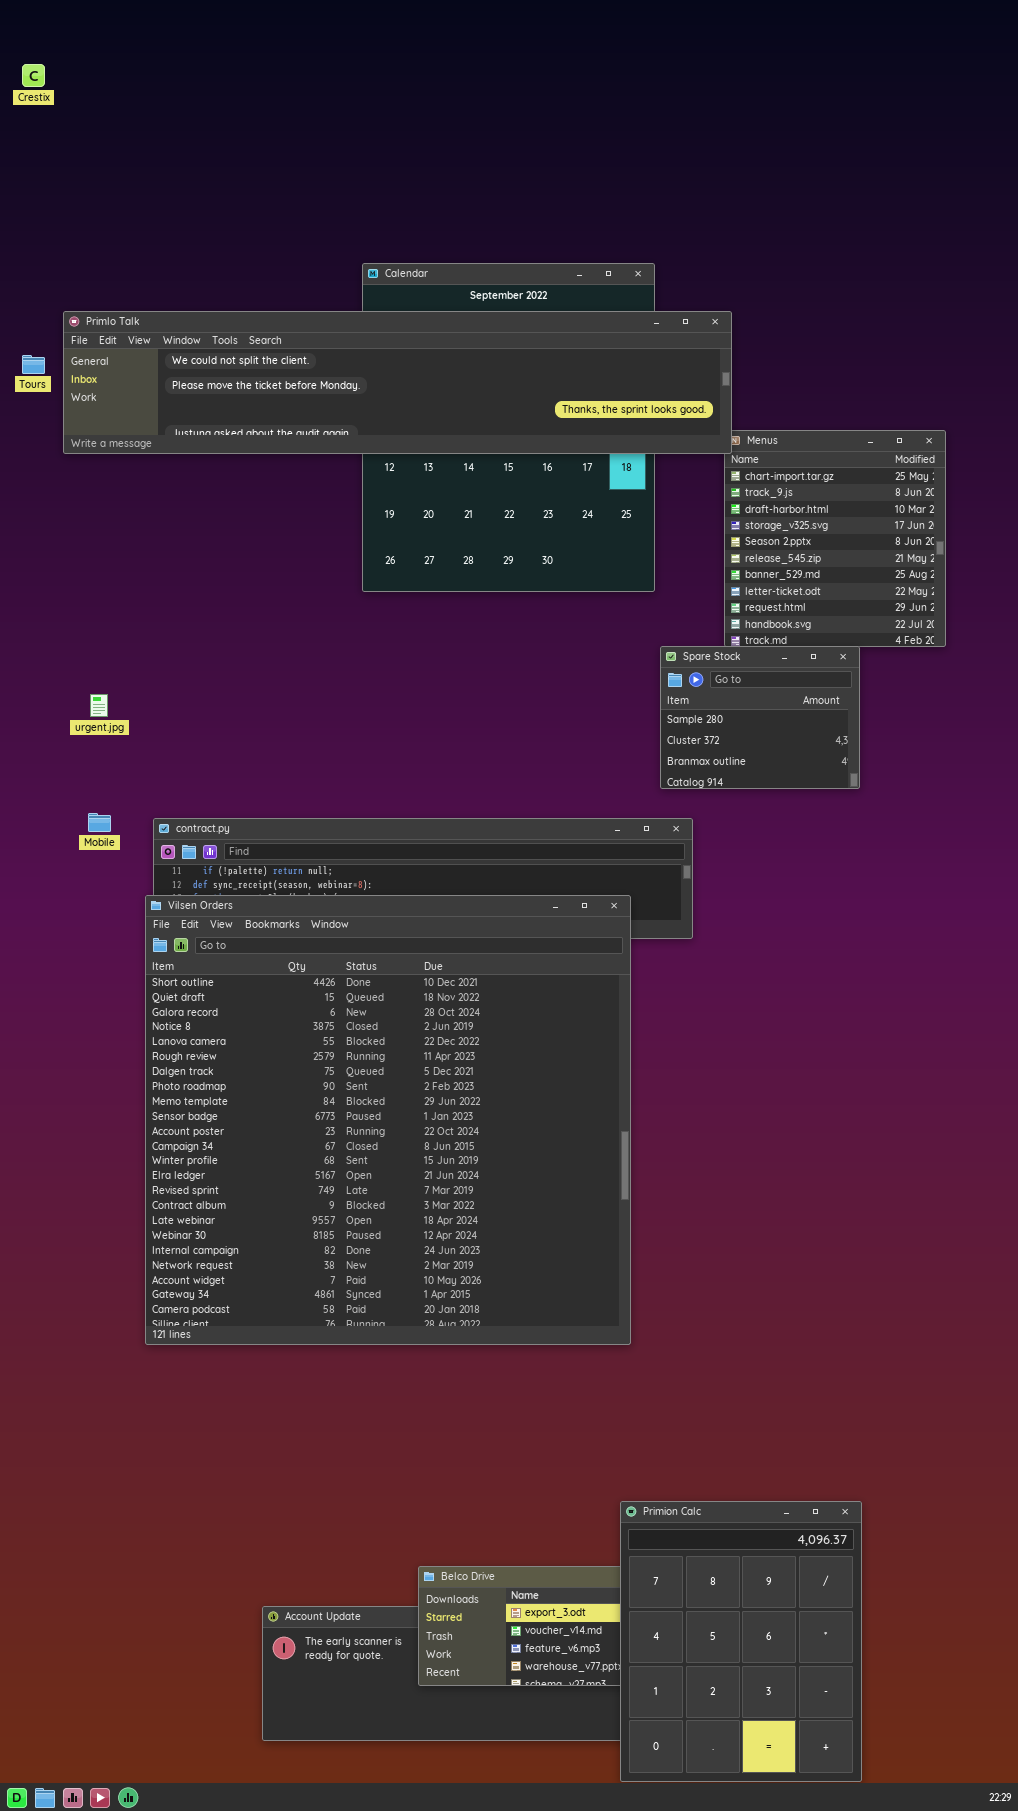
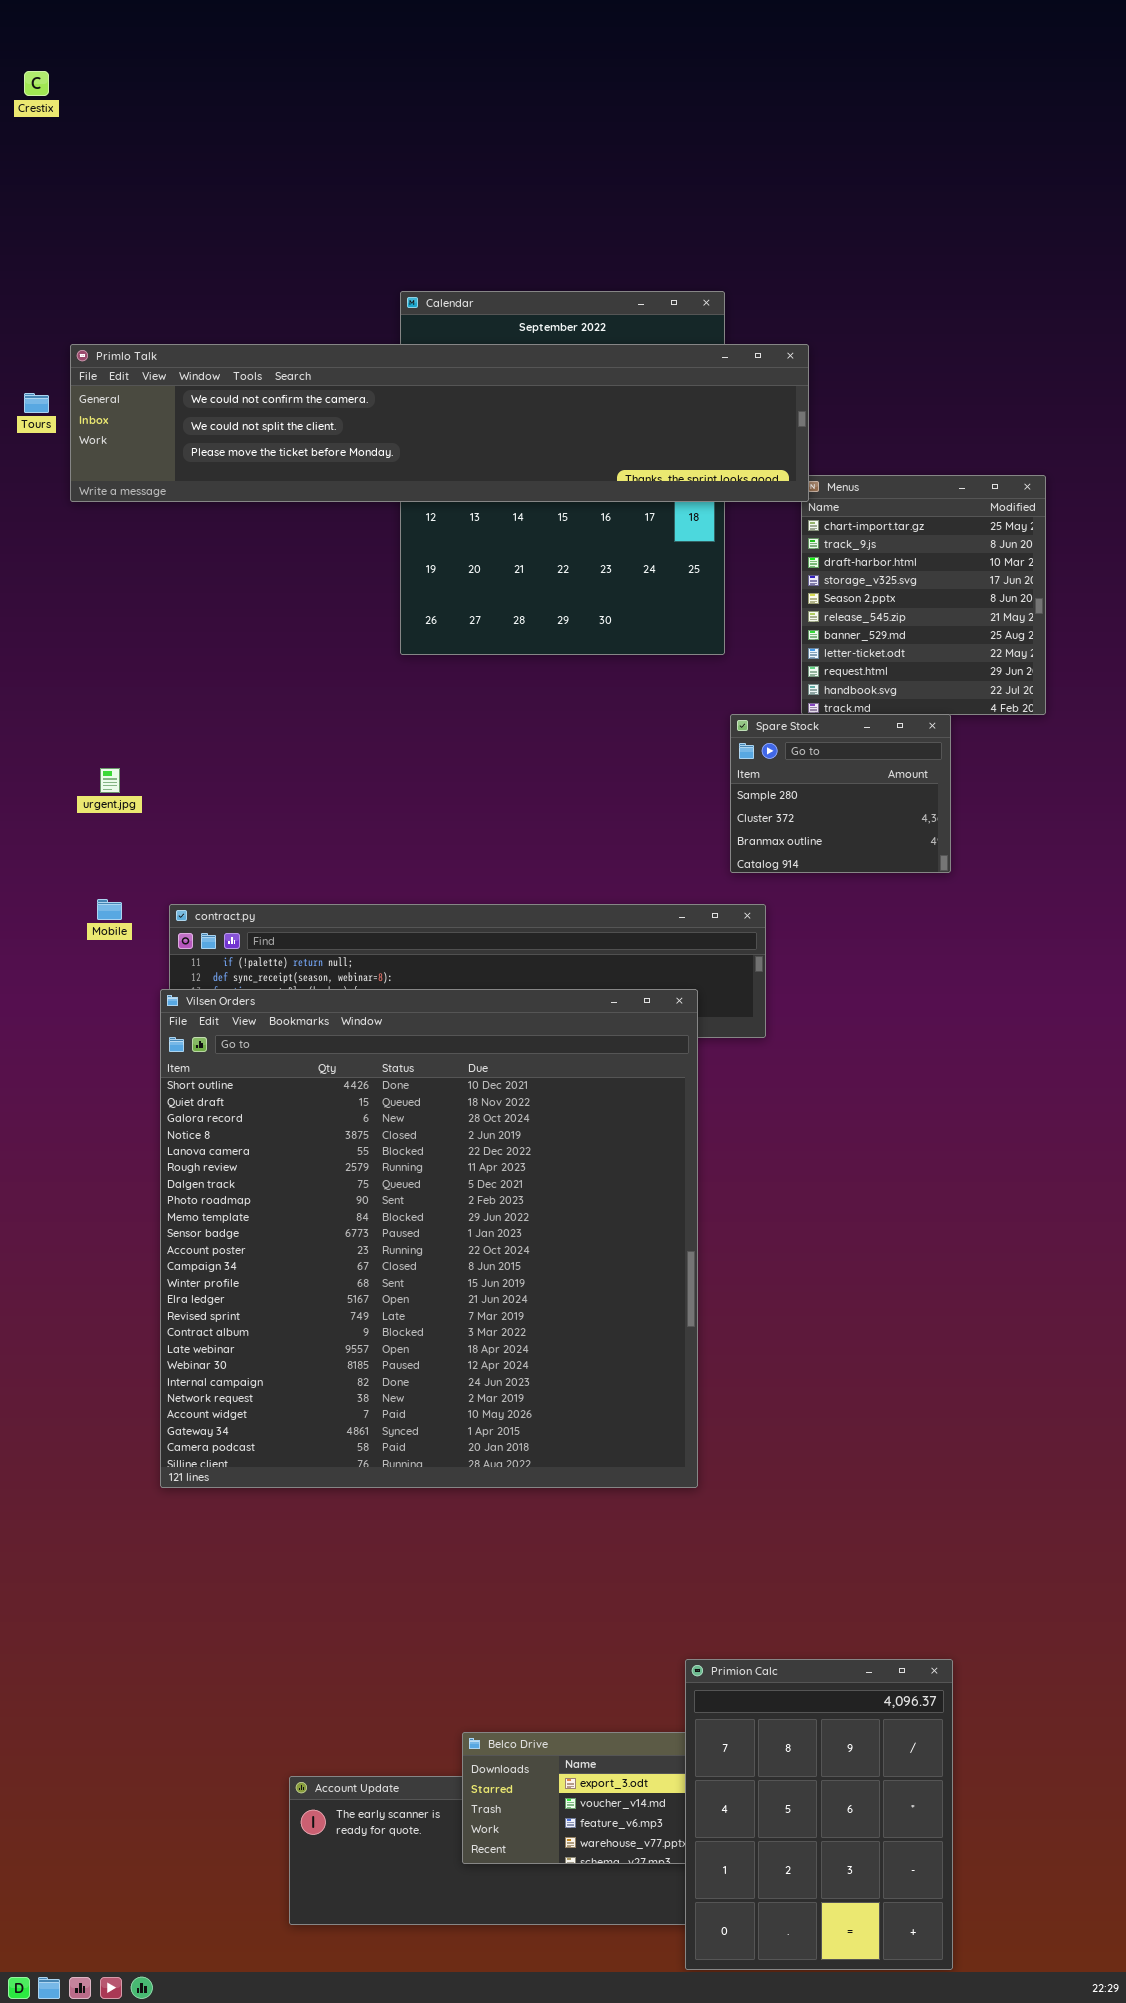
Primlo Talk: [63,311,732,454] -> [70,344,809,502], scrolled up 1 row

